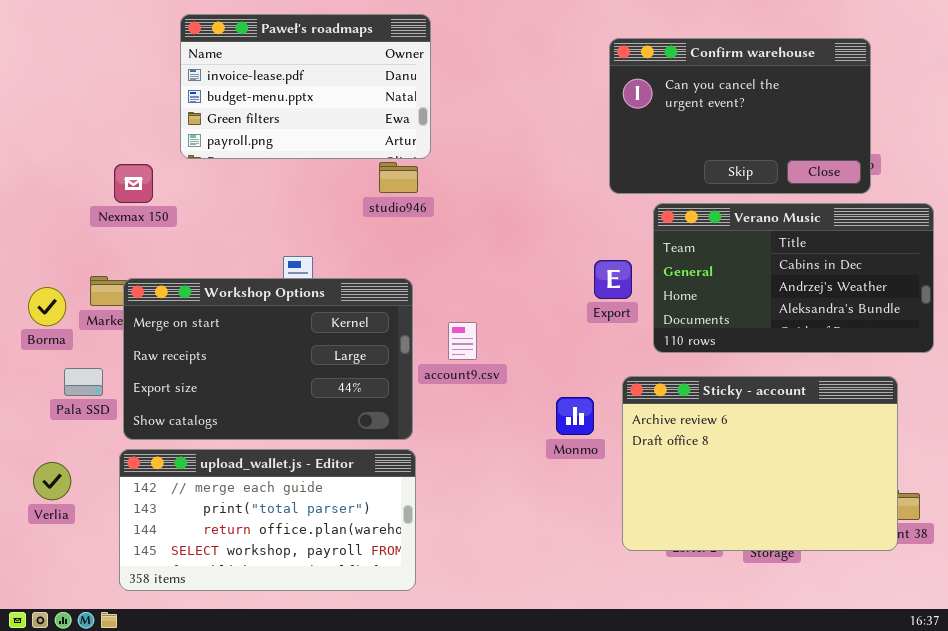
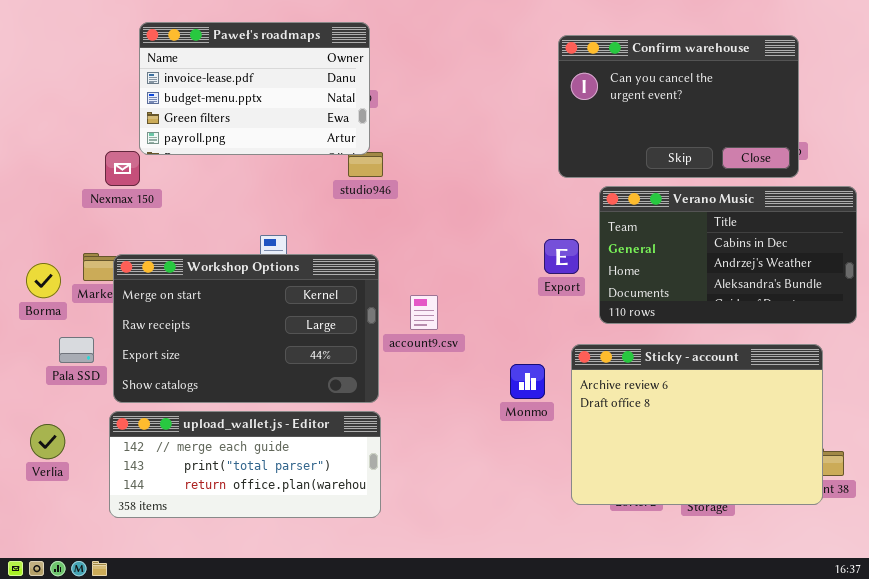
Paweł's roadmaps: [180,14,431,159] -> [139,22,370,155], moved
upload_wallet.js - Editor: [119,449,416,591] -> [109,411,381,518], resized

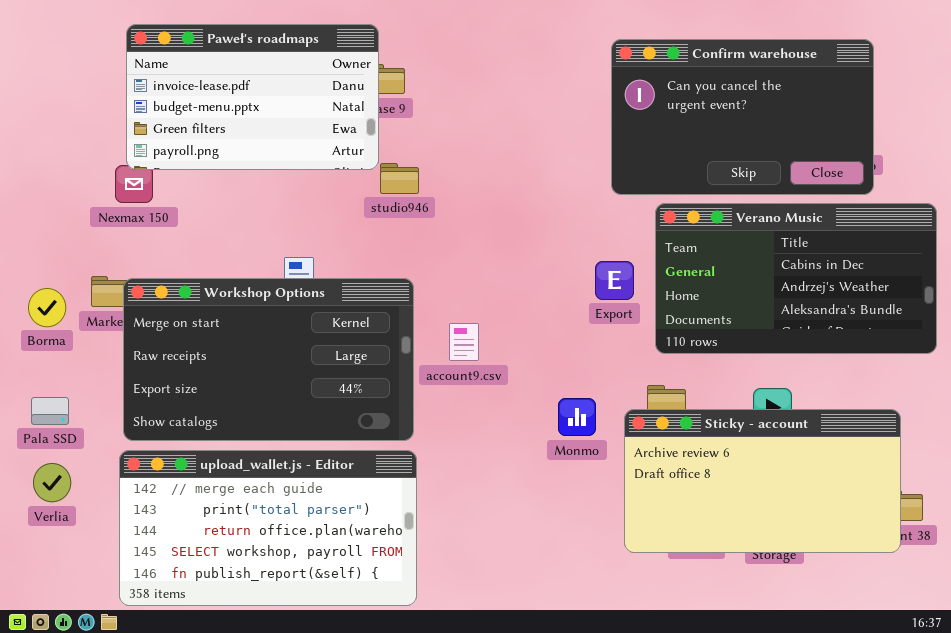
Paweł's roadmaps: [139,22,370,155] -> [126,24,379,170], moved
Pala SSD: [59,337,94,363] -> [31,397,69,425], moved
Sticky - account: [571,344,823,505] -> [624,409,901,553], resized
upload_wallet.js - Editor: [109,411,381,518] -> [119,450,417,606], resized

